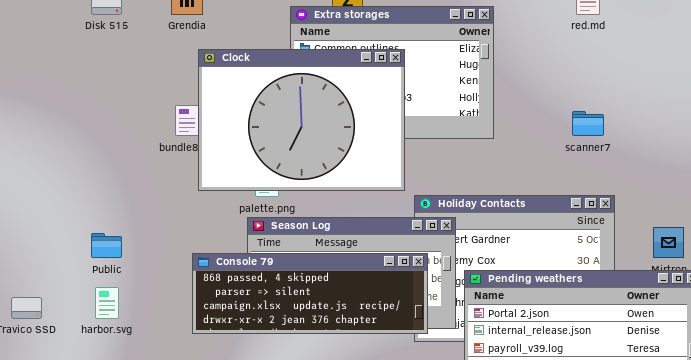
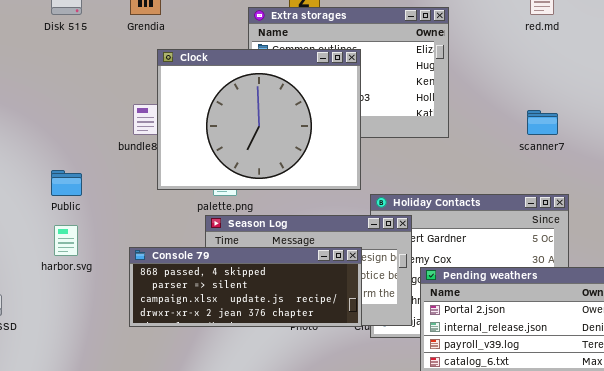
Public: [91,233,122,258] -> [51,170,82,196], moved
Console 79: [192,253,428,334] -> [129,247,362,327], moved
harbor.svg: [95,287,119,319] -> [54,225,78,256], moved

